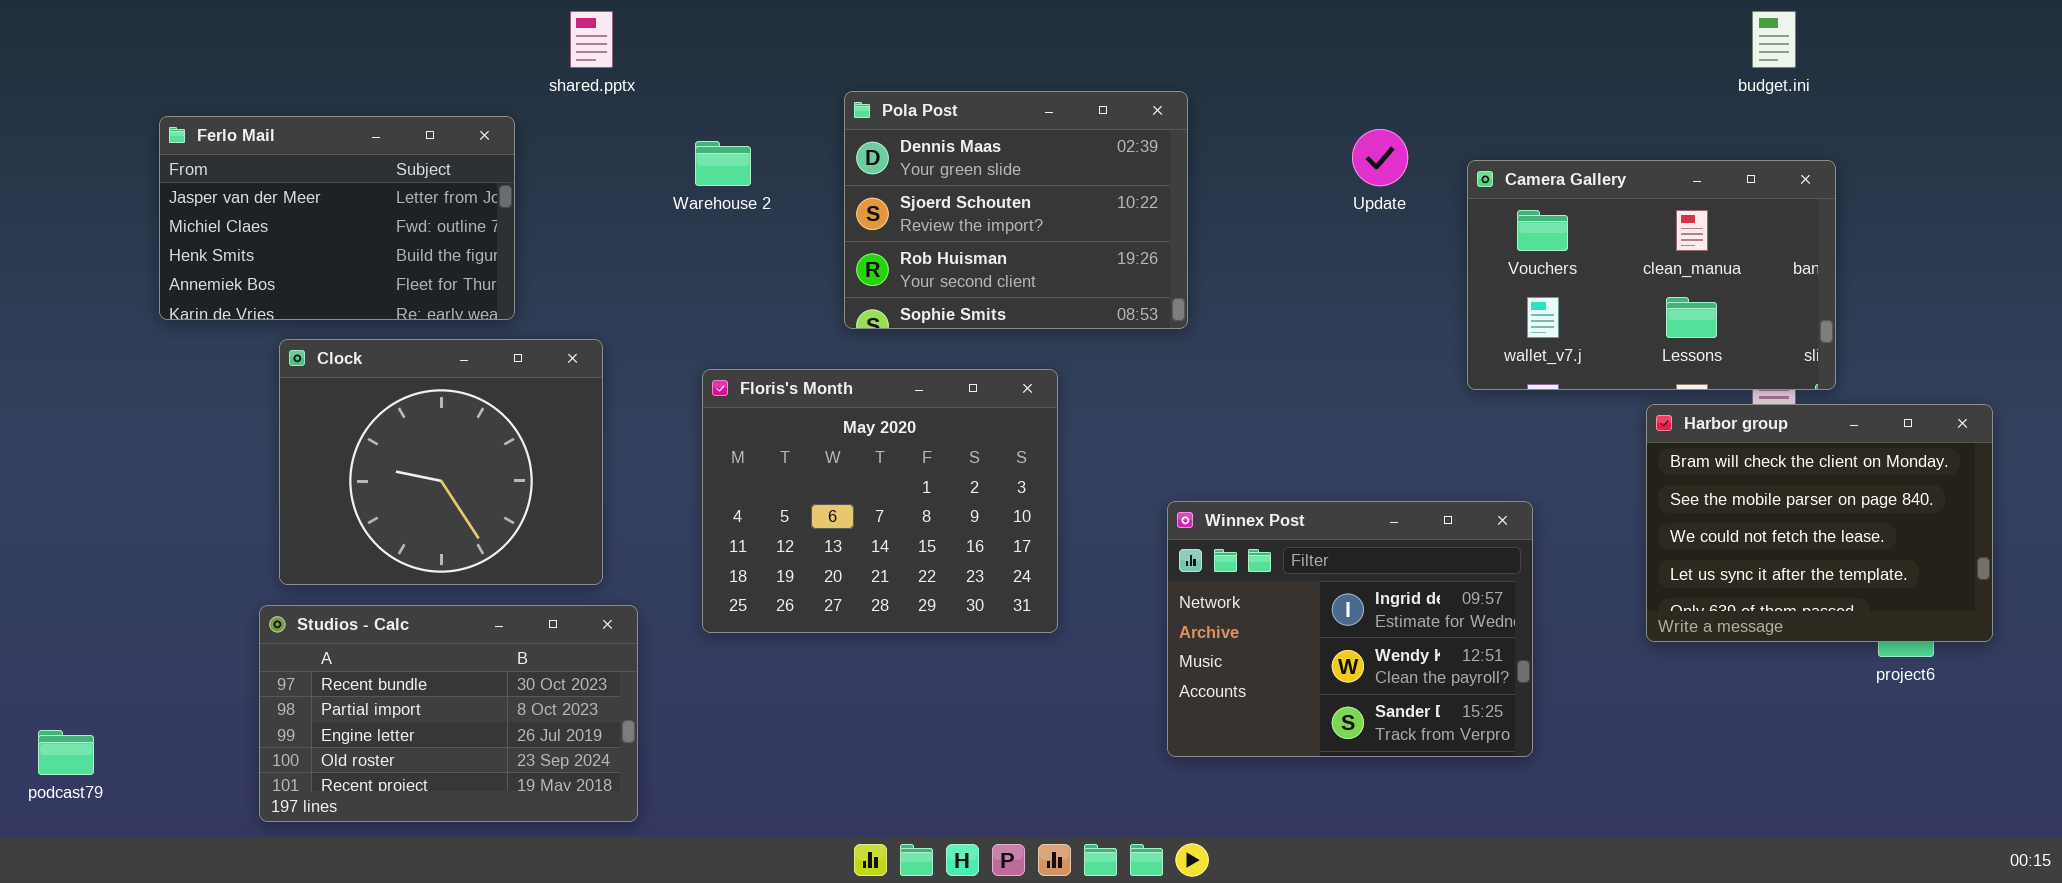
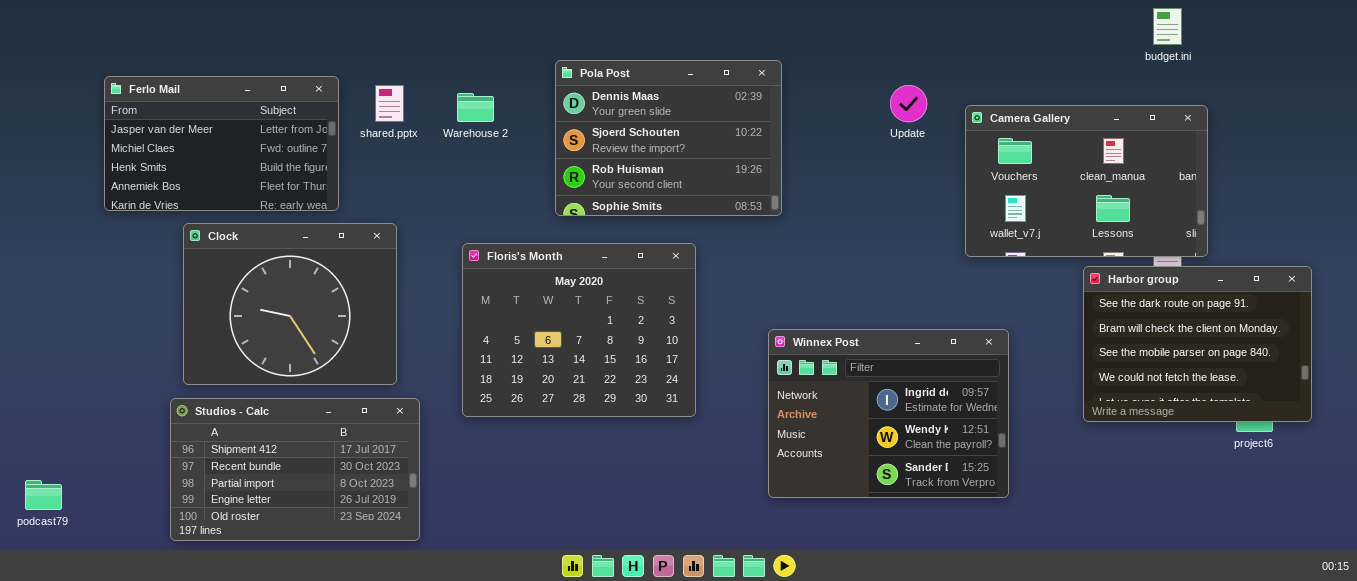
shared.pptx: [570,11,613,68] -> [375,85,404,122], moved
Harbor group: [1646,404,1993,642] -> [1083,266,1312,422], scrolled up 1 row
Studios - Calc: [259,605,638,822] -> [170,398,420,541], scrolled up 1 row

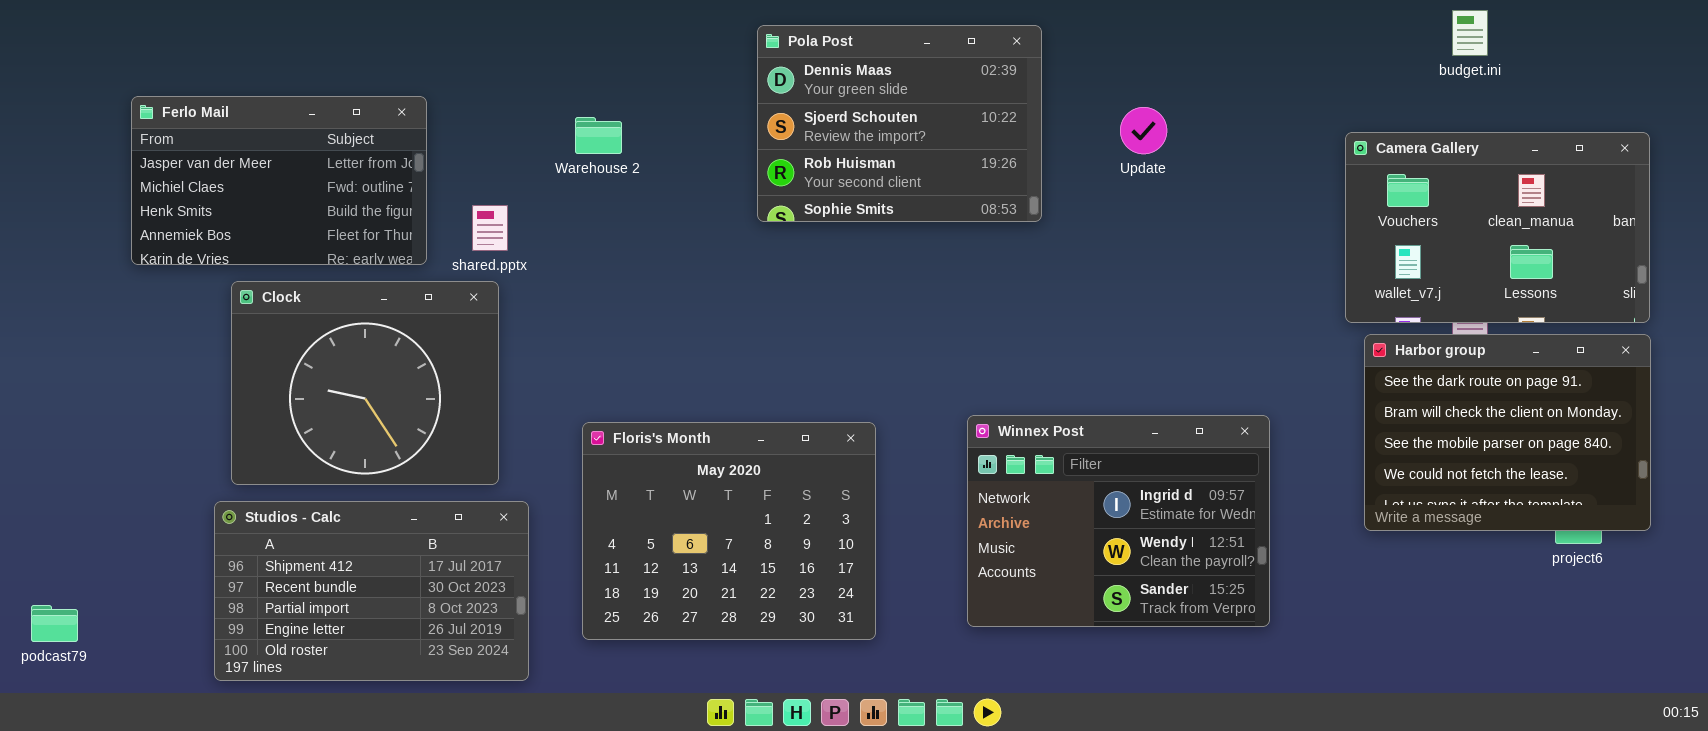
Pola Post: [555,60,782,216] -> [757,25,1042,222], moved
shared.pptx: [375,85,404,122] -> [472,205,508,251], moved
Camera Gallery: [965,105,1208,257] -> [1345,132,1650,323], moved
Floris's Month: [462,243,696,417] -> [582,422,876,640], moved

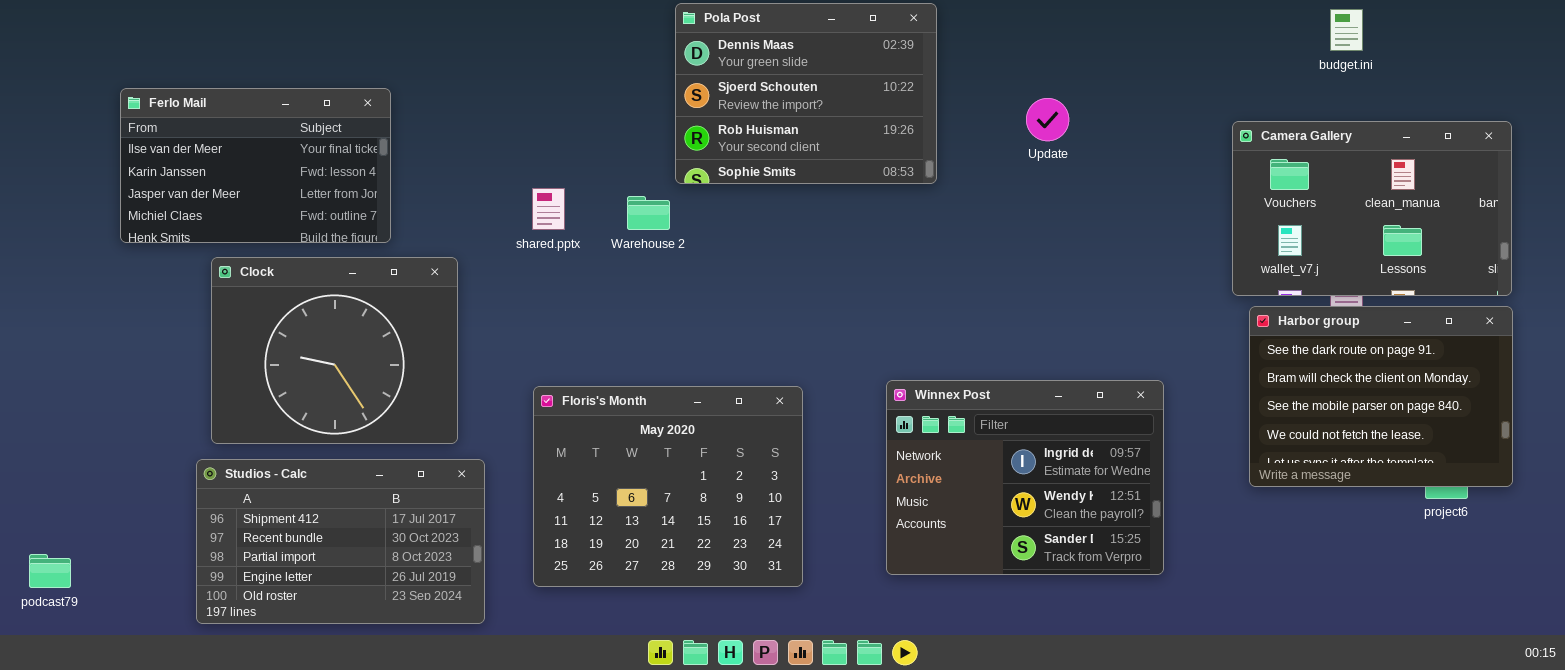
Pola Post: [757,25,1042,222] -> [675,3,937,184], moved
Ferlo Mail: [131,96,427,265] -> [120,88,391,243], scrolled up 2 rows
Warehouse 2: [575,117,622,154] -> [627,196,670,230], moved
shared.pptx: [472,205,508,251] -> [532,188,565,230], moved

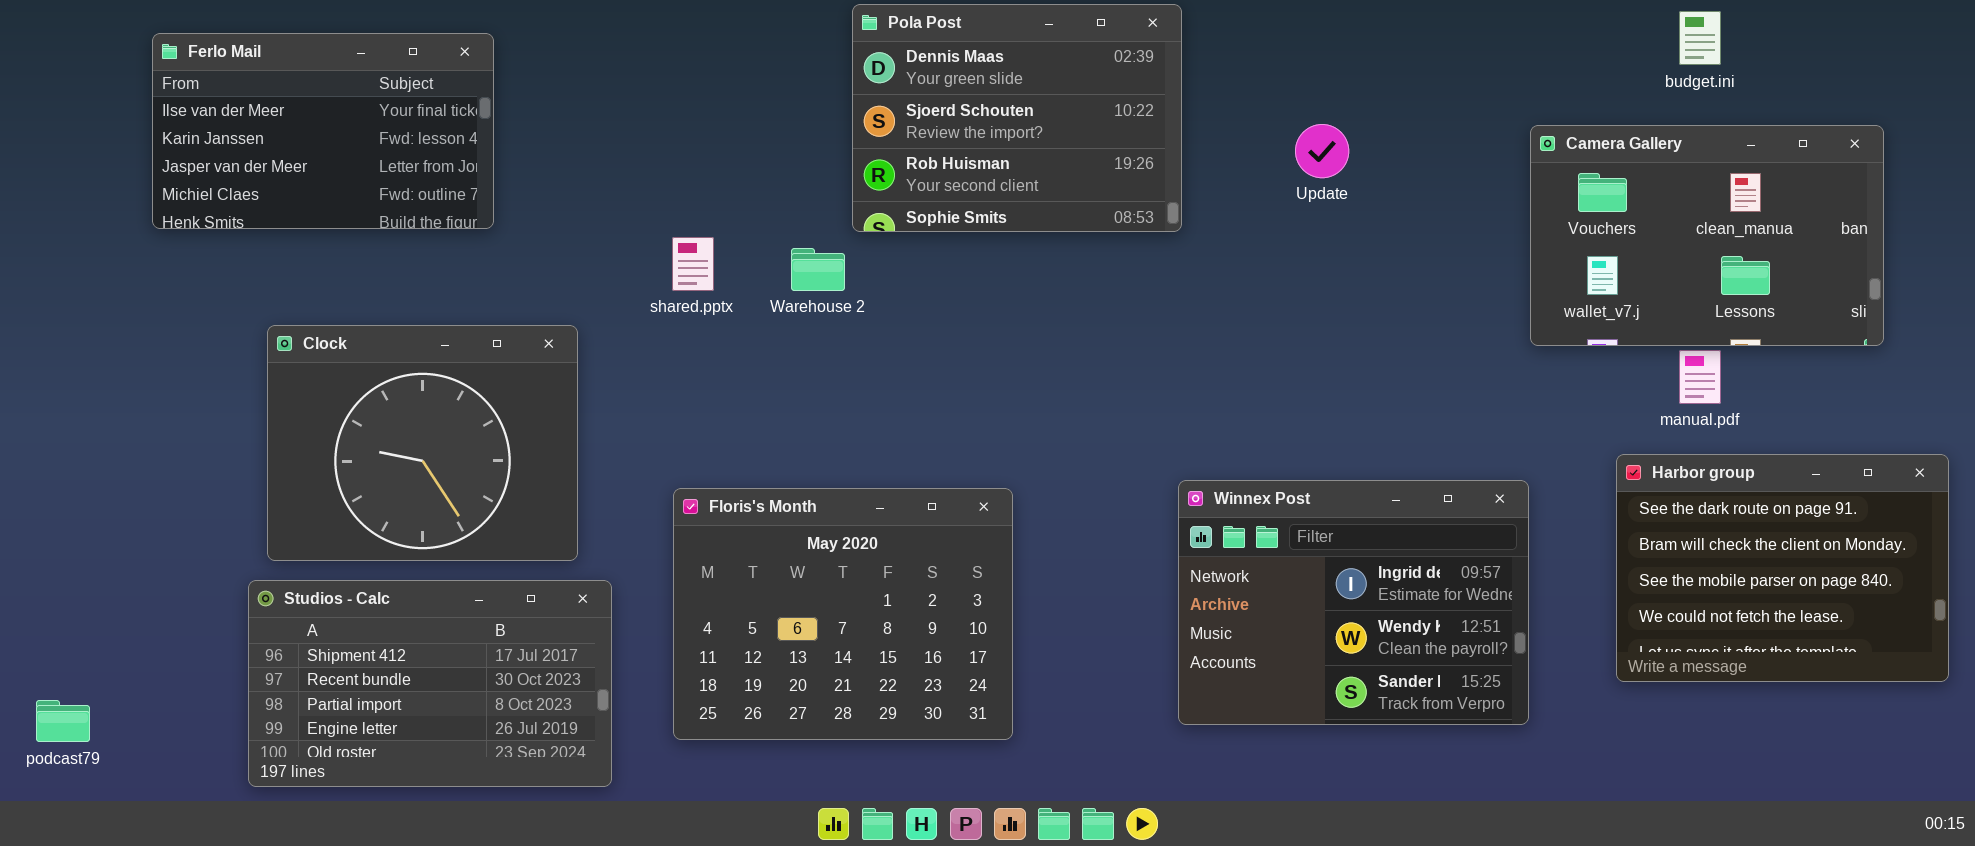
Ferlo Mail: [120,88,391,243] -> [152,33,494,229], moved
Camera Gallery: [1232,121,1512,296] -> [1530,125,1884,346], moved
Harbor group: [1249,306,1513,487] -> [1616,454,1949,682], moved
Winnex Post: [886,380,1164,575] -> [1178,480,1529,725], moved

